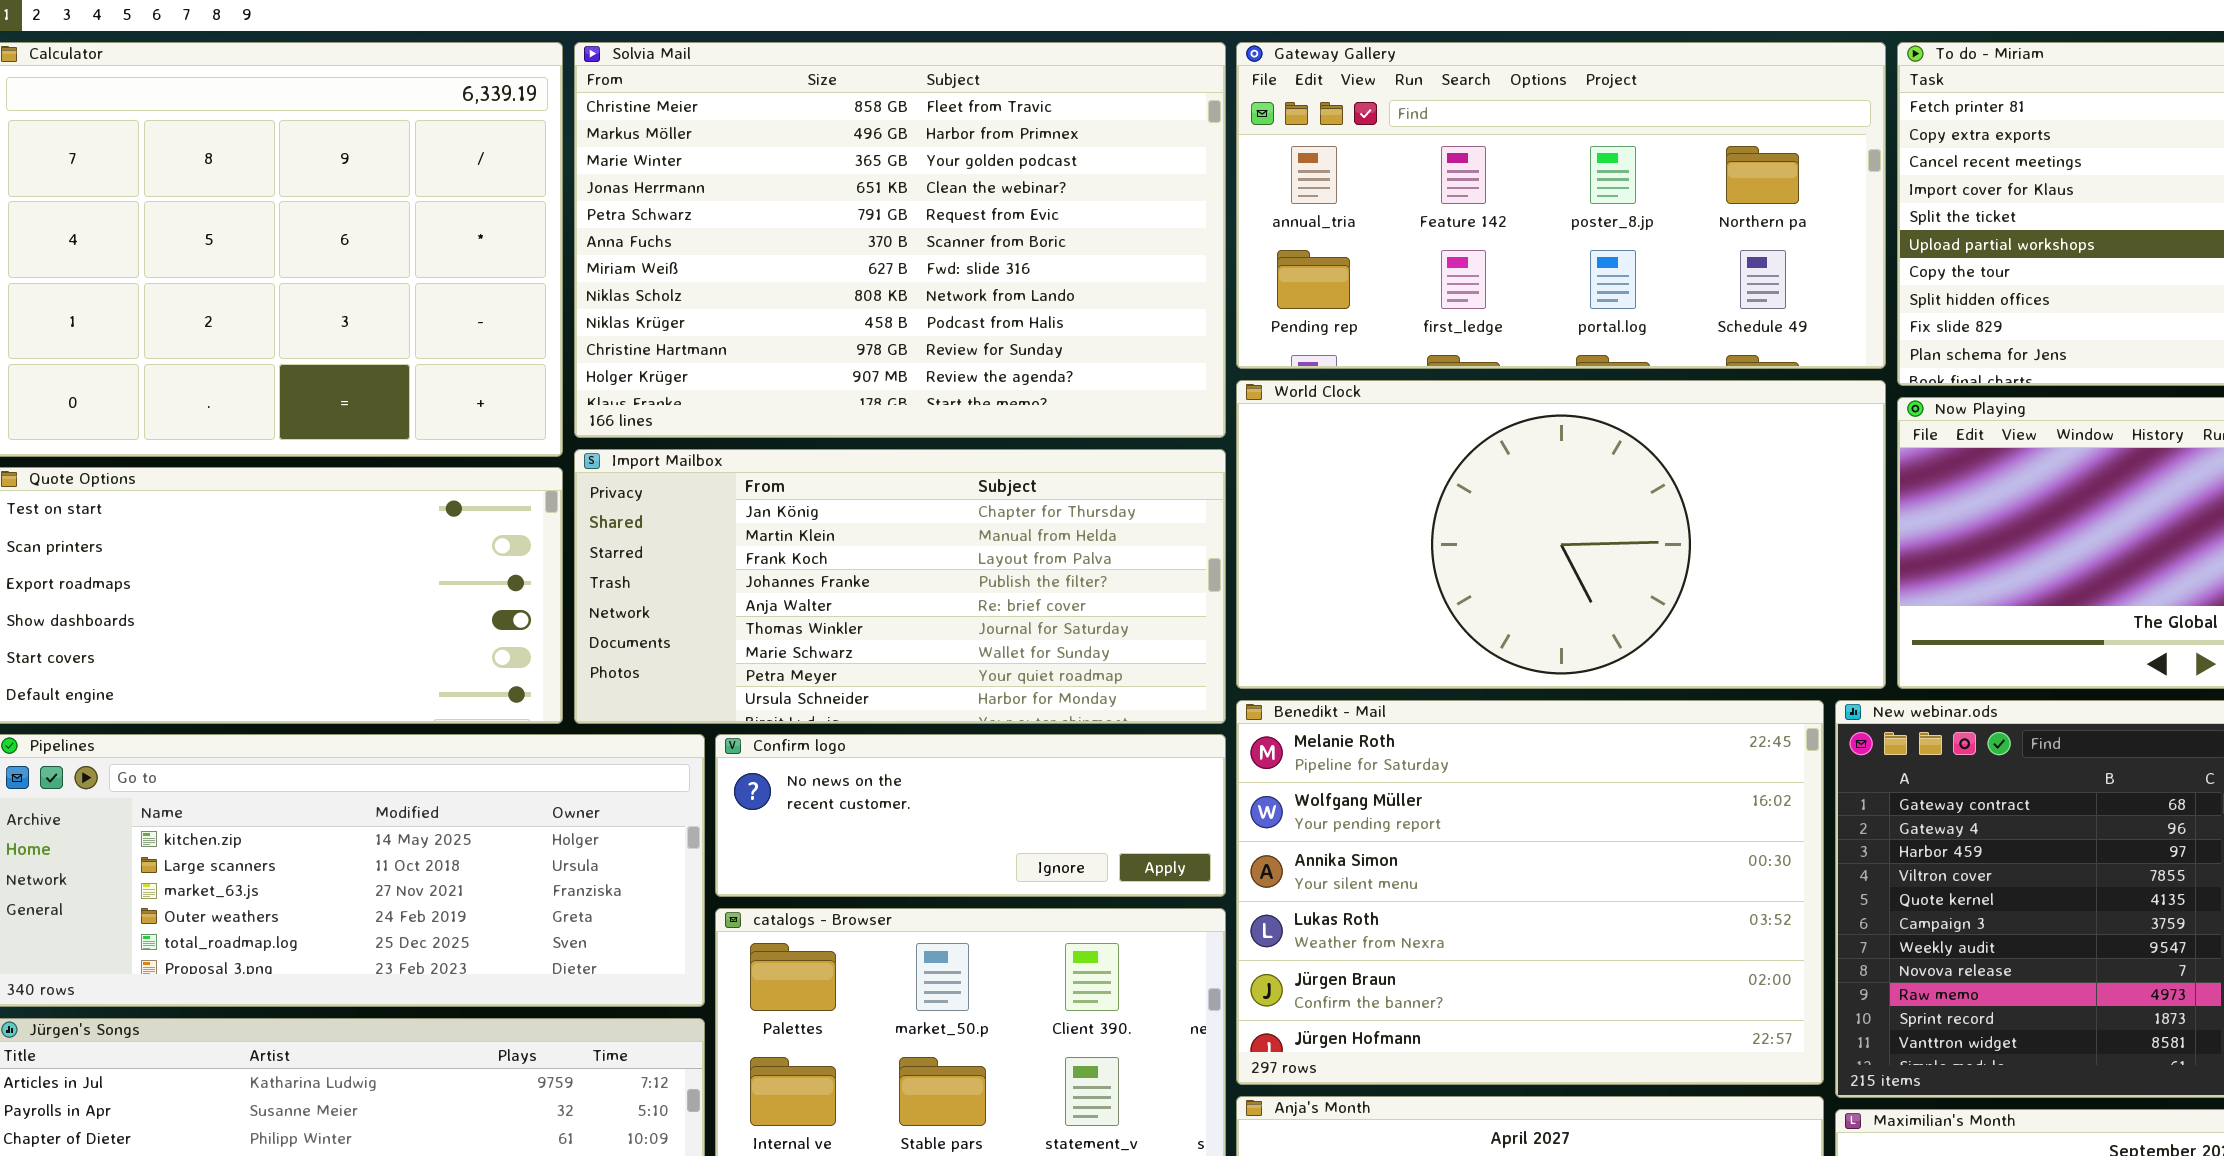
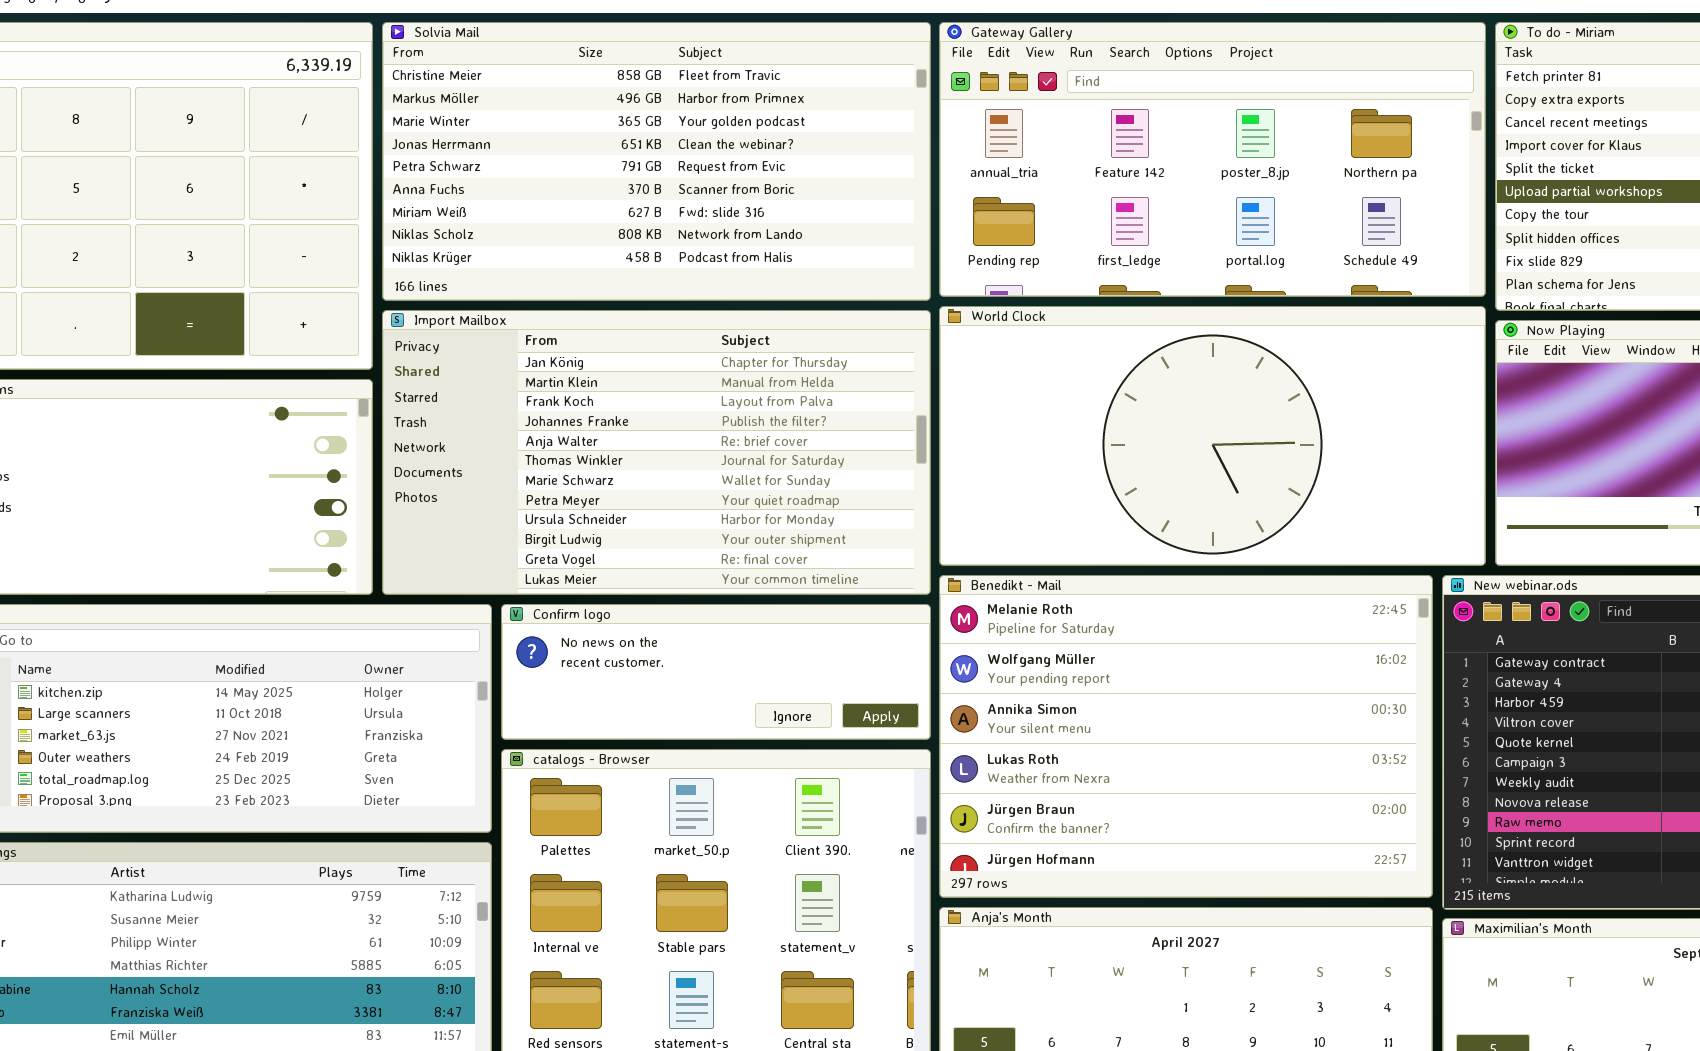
Solvia Mail: [574,42,1226,438] -> [382,22,931,301], resized
Import Mailbox: [574,449,1226,724] -> [382,310,931,595], resized

